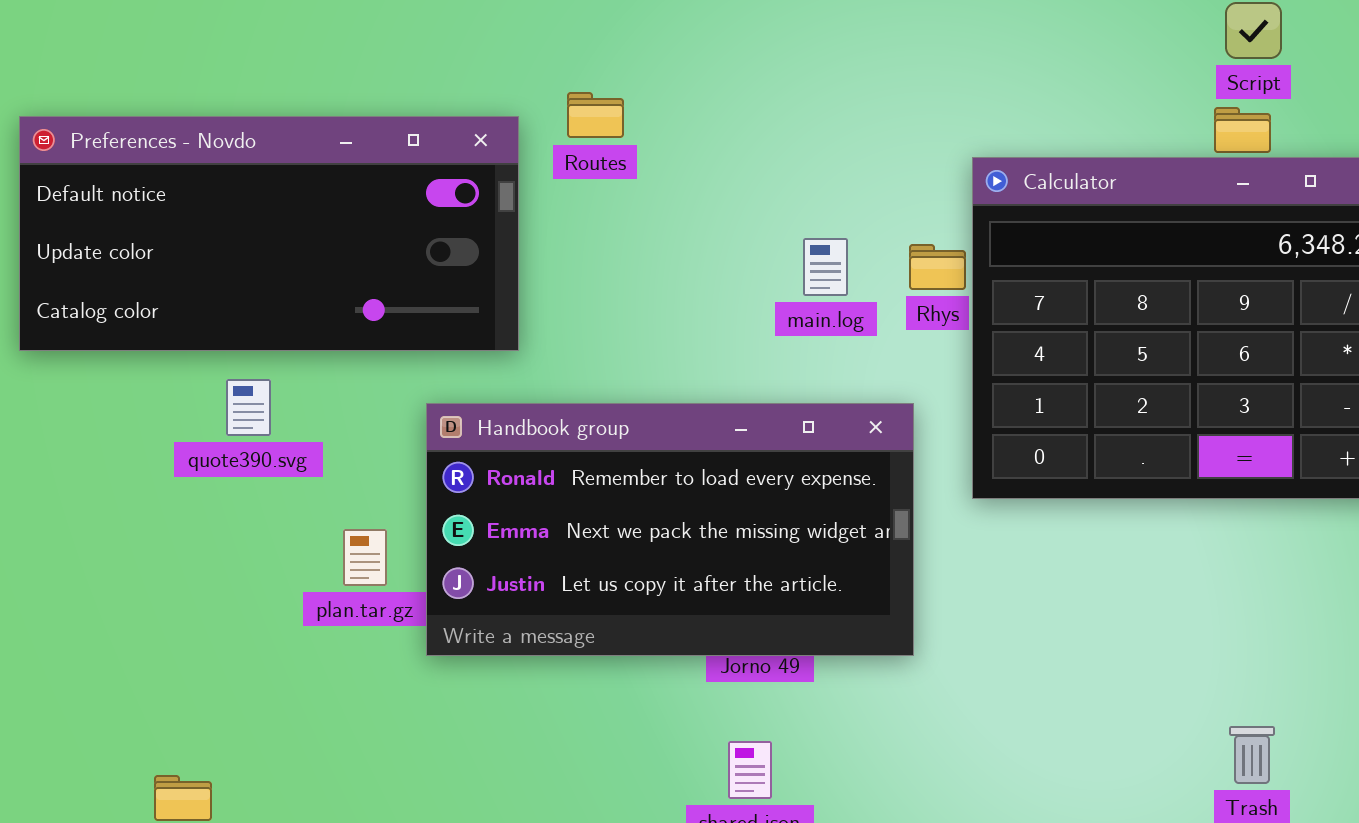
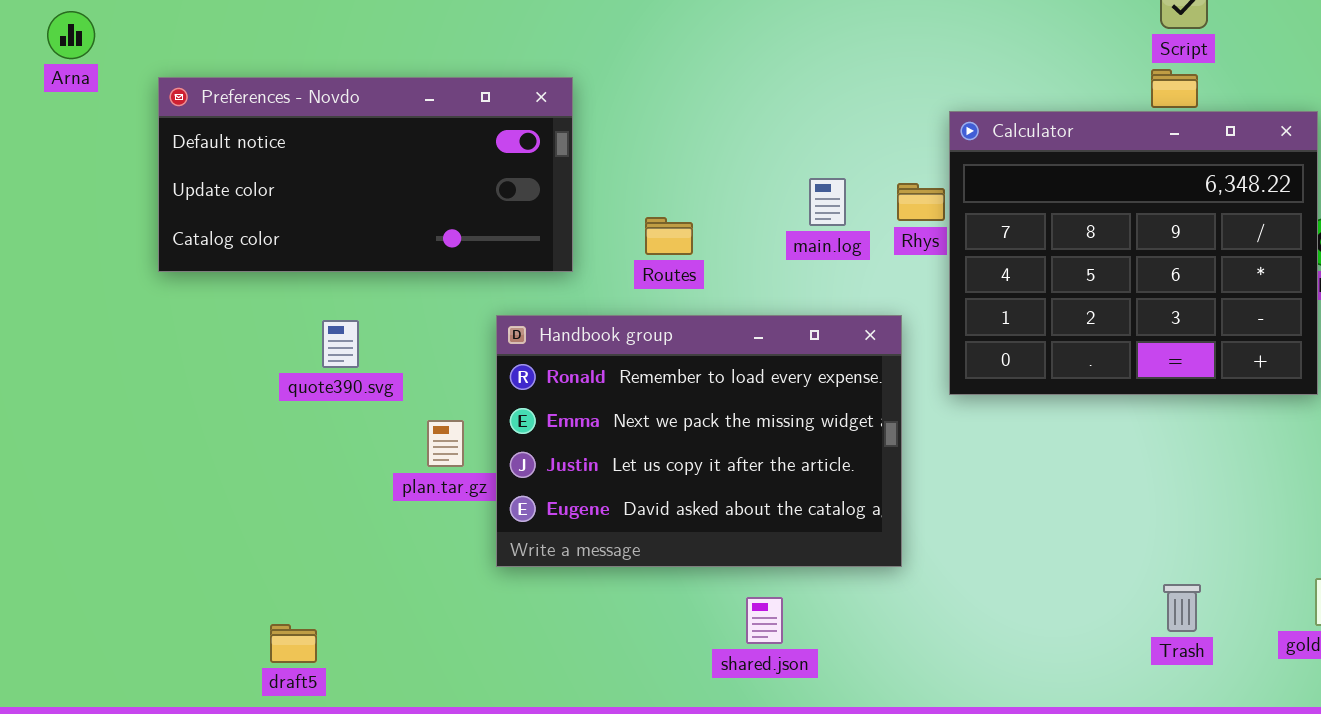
Routes: [567,92,624,138] -> [645,217,693,255], moved
quote390.svg: [226,379,271,436] -> [322,320,359,368], moved
Handbook group: [426,403,914,656] -> [496,315,902,567], resized

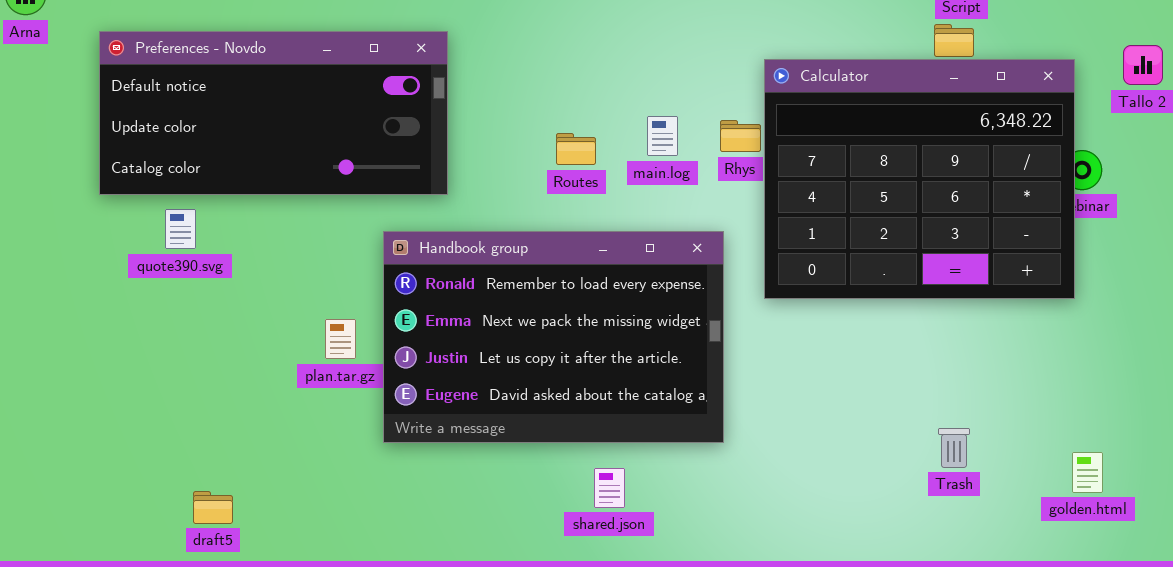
Routes: [645,217,693,255] -> [556,133,596,165], moved
quote390.svg: [322,320,359,368] -> [165,209,196,249], moved
Trash: [1163,584,1201,632] -> [938,428,970,468], moved

